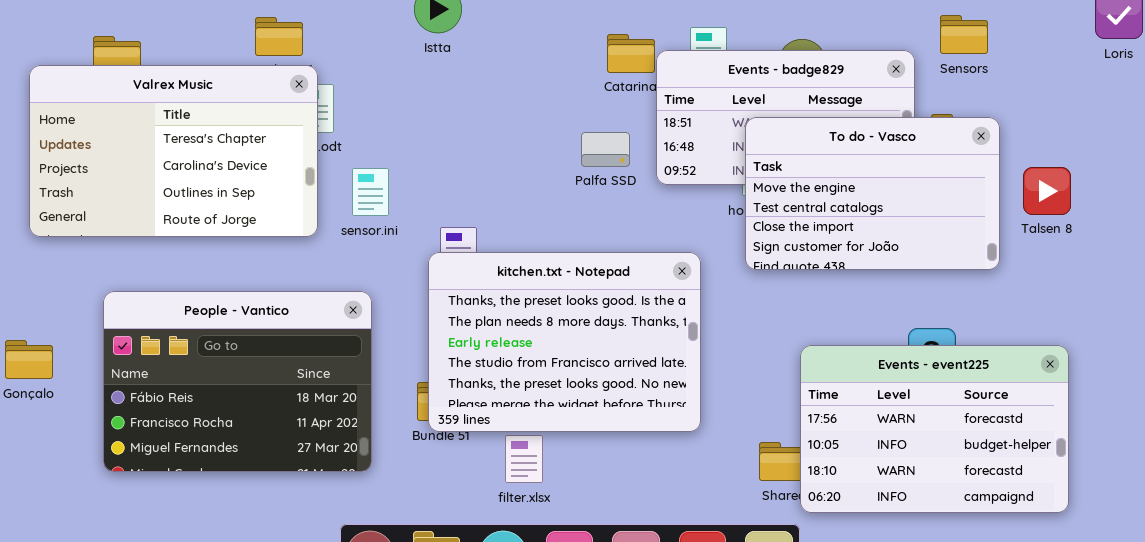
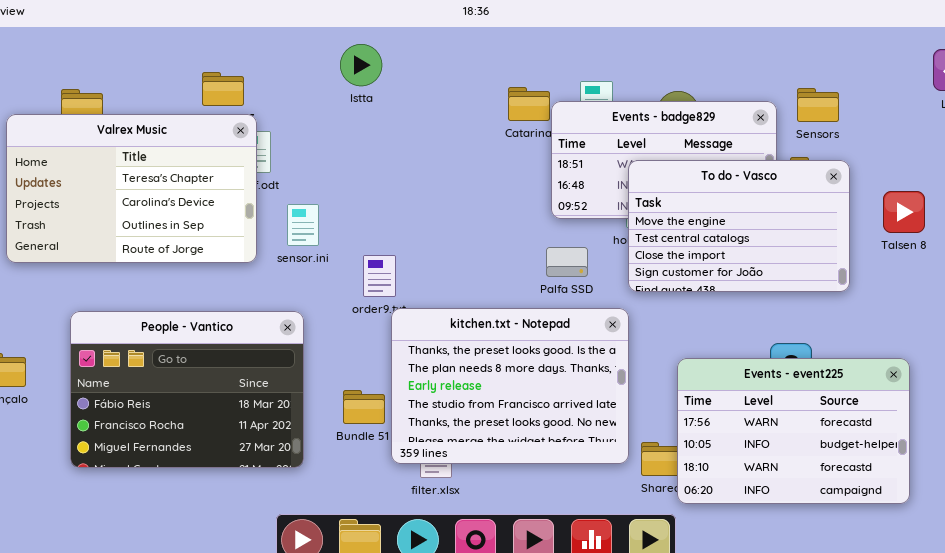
Sensors: [940,15,988,54] -> [797,88,839,122], moved
Palfa SSD: [581,132,630,167] -> [546,247,588,277], moved
Talsen 8: [1023,167,1071,215] -> [883,191,925,233], moved
kitchen.txt - Notepad: [428,252,701,432] -> [391,308,629,464], moved

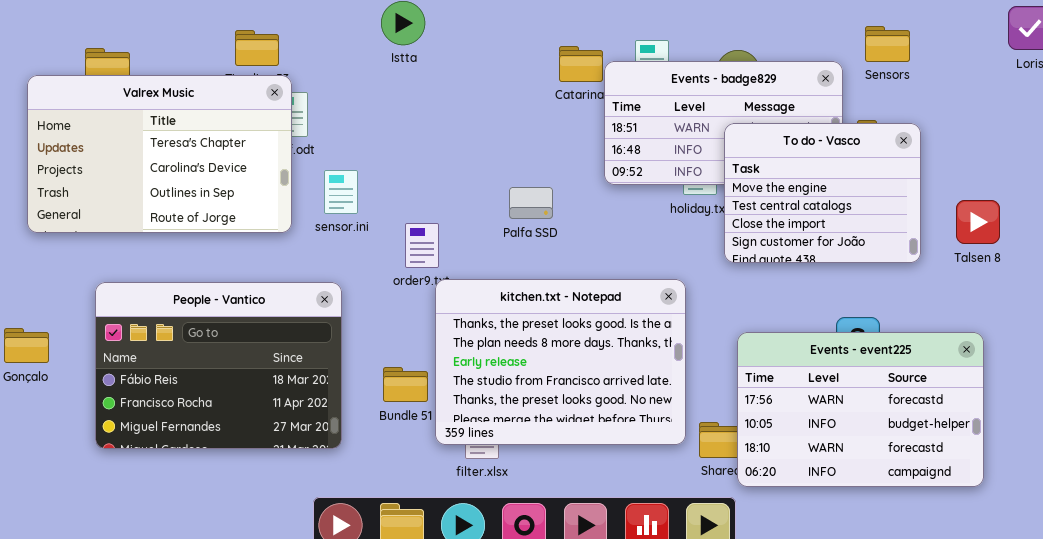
Sensors: [797,88,839,122] -> [865,26,910,62], moved
To do - Vasco: [628,160,850,292] -> [724,123,921,263], resized
Talsen 8: [883,191,925,233] -> [956,200,1000,244], moved
Palfa SSD: [546,247,588,277] -> [509,187,553,219], moved

